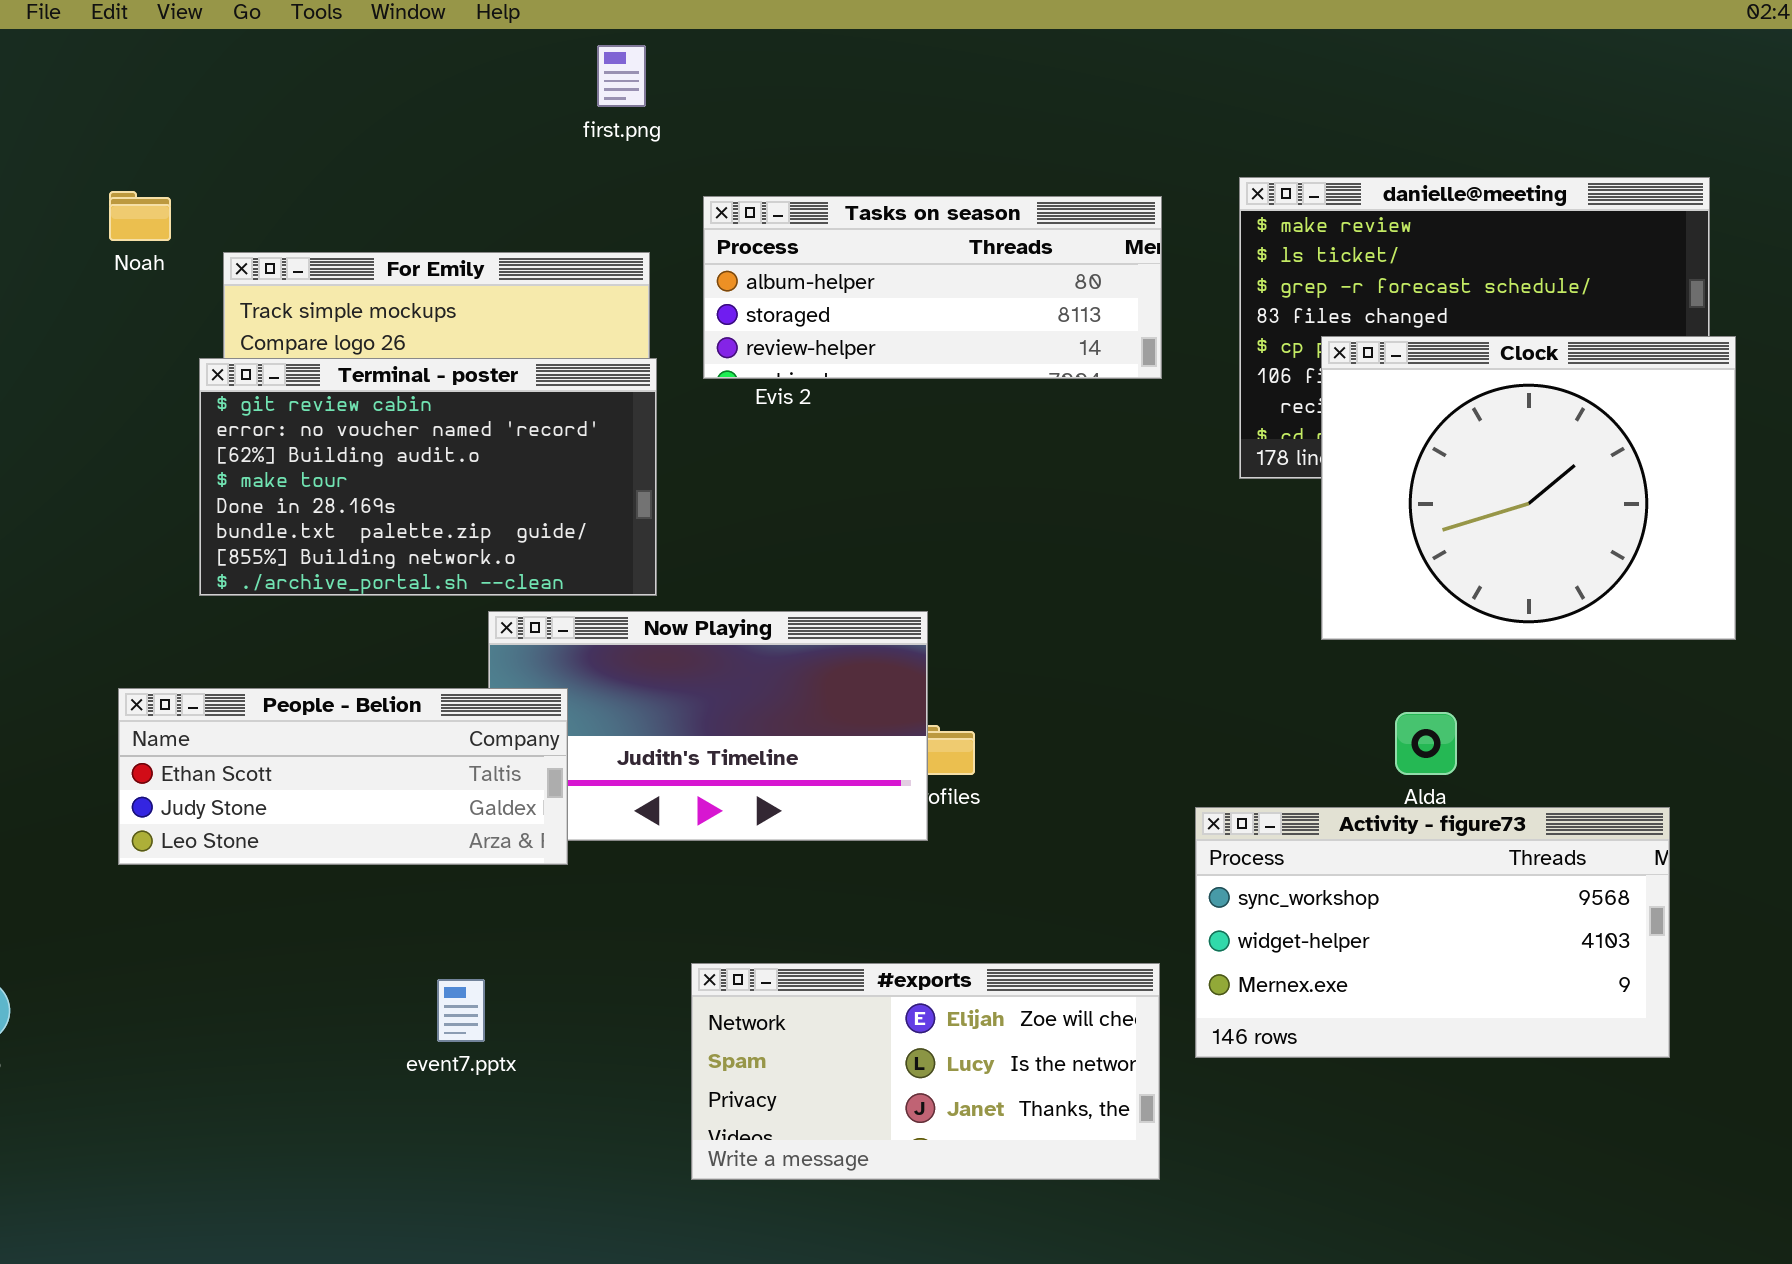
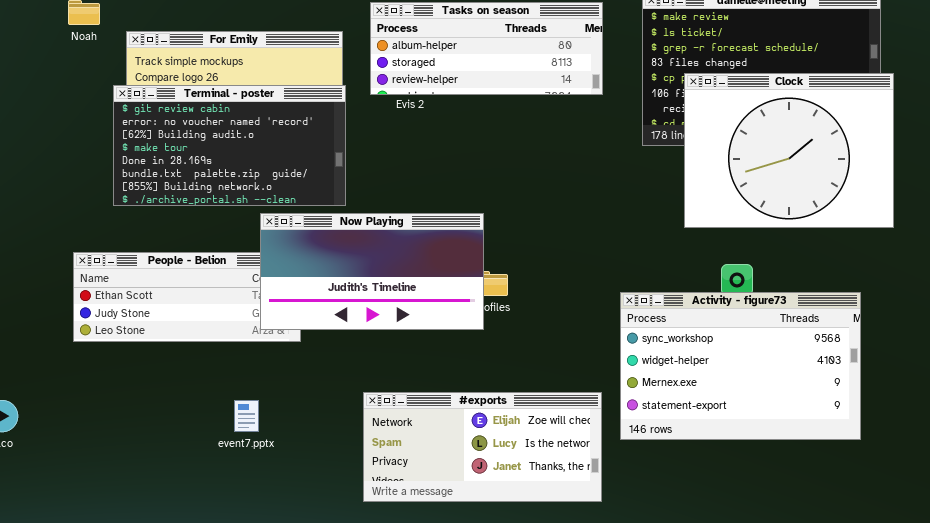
Now Playing: [488,611,928,841] -> [260,213,484,330], raised
Activity - figure73: [1195,807,1670,1058] -> [620,292,861,440], resized

